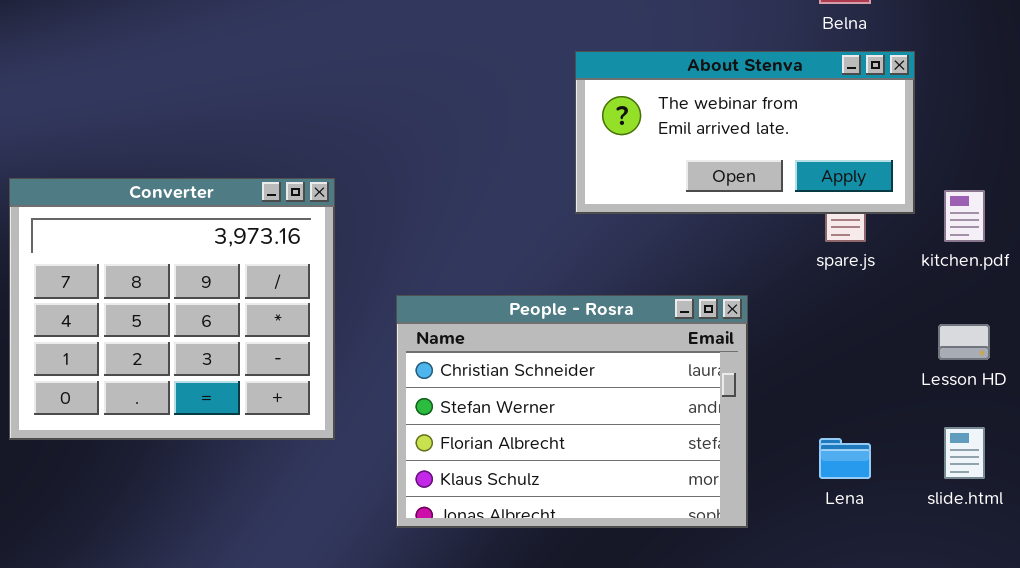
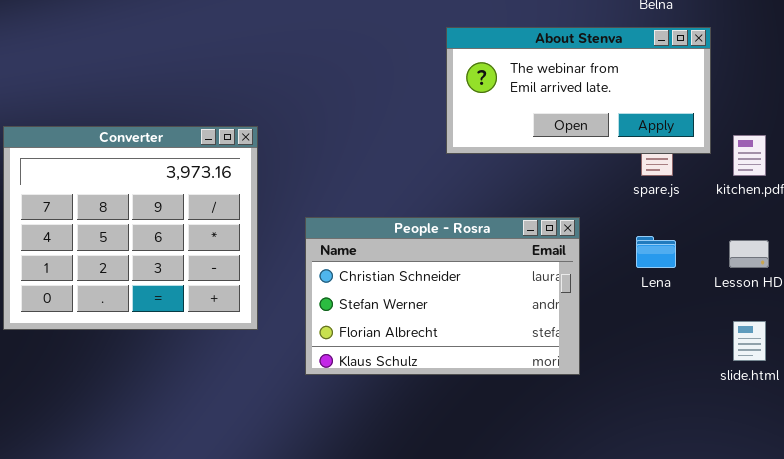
People - Rosra: [396,295,748,528] -> [305,217,580,375], resized
Lena: [819,438,871,479] -> [636,236,676,268], moved

